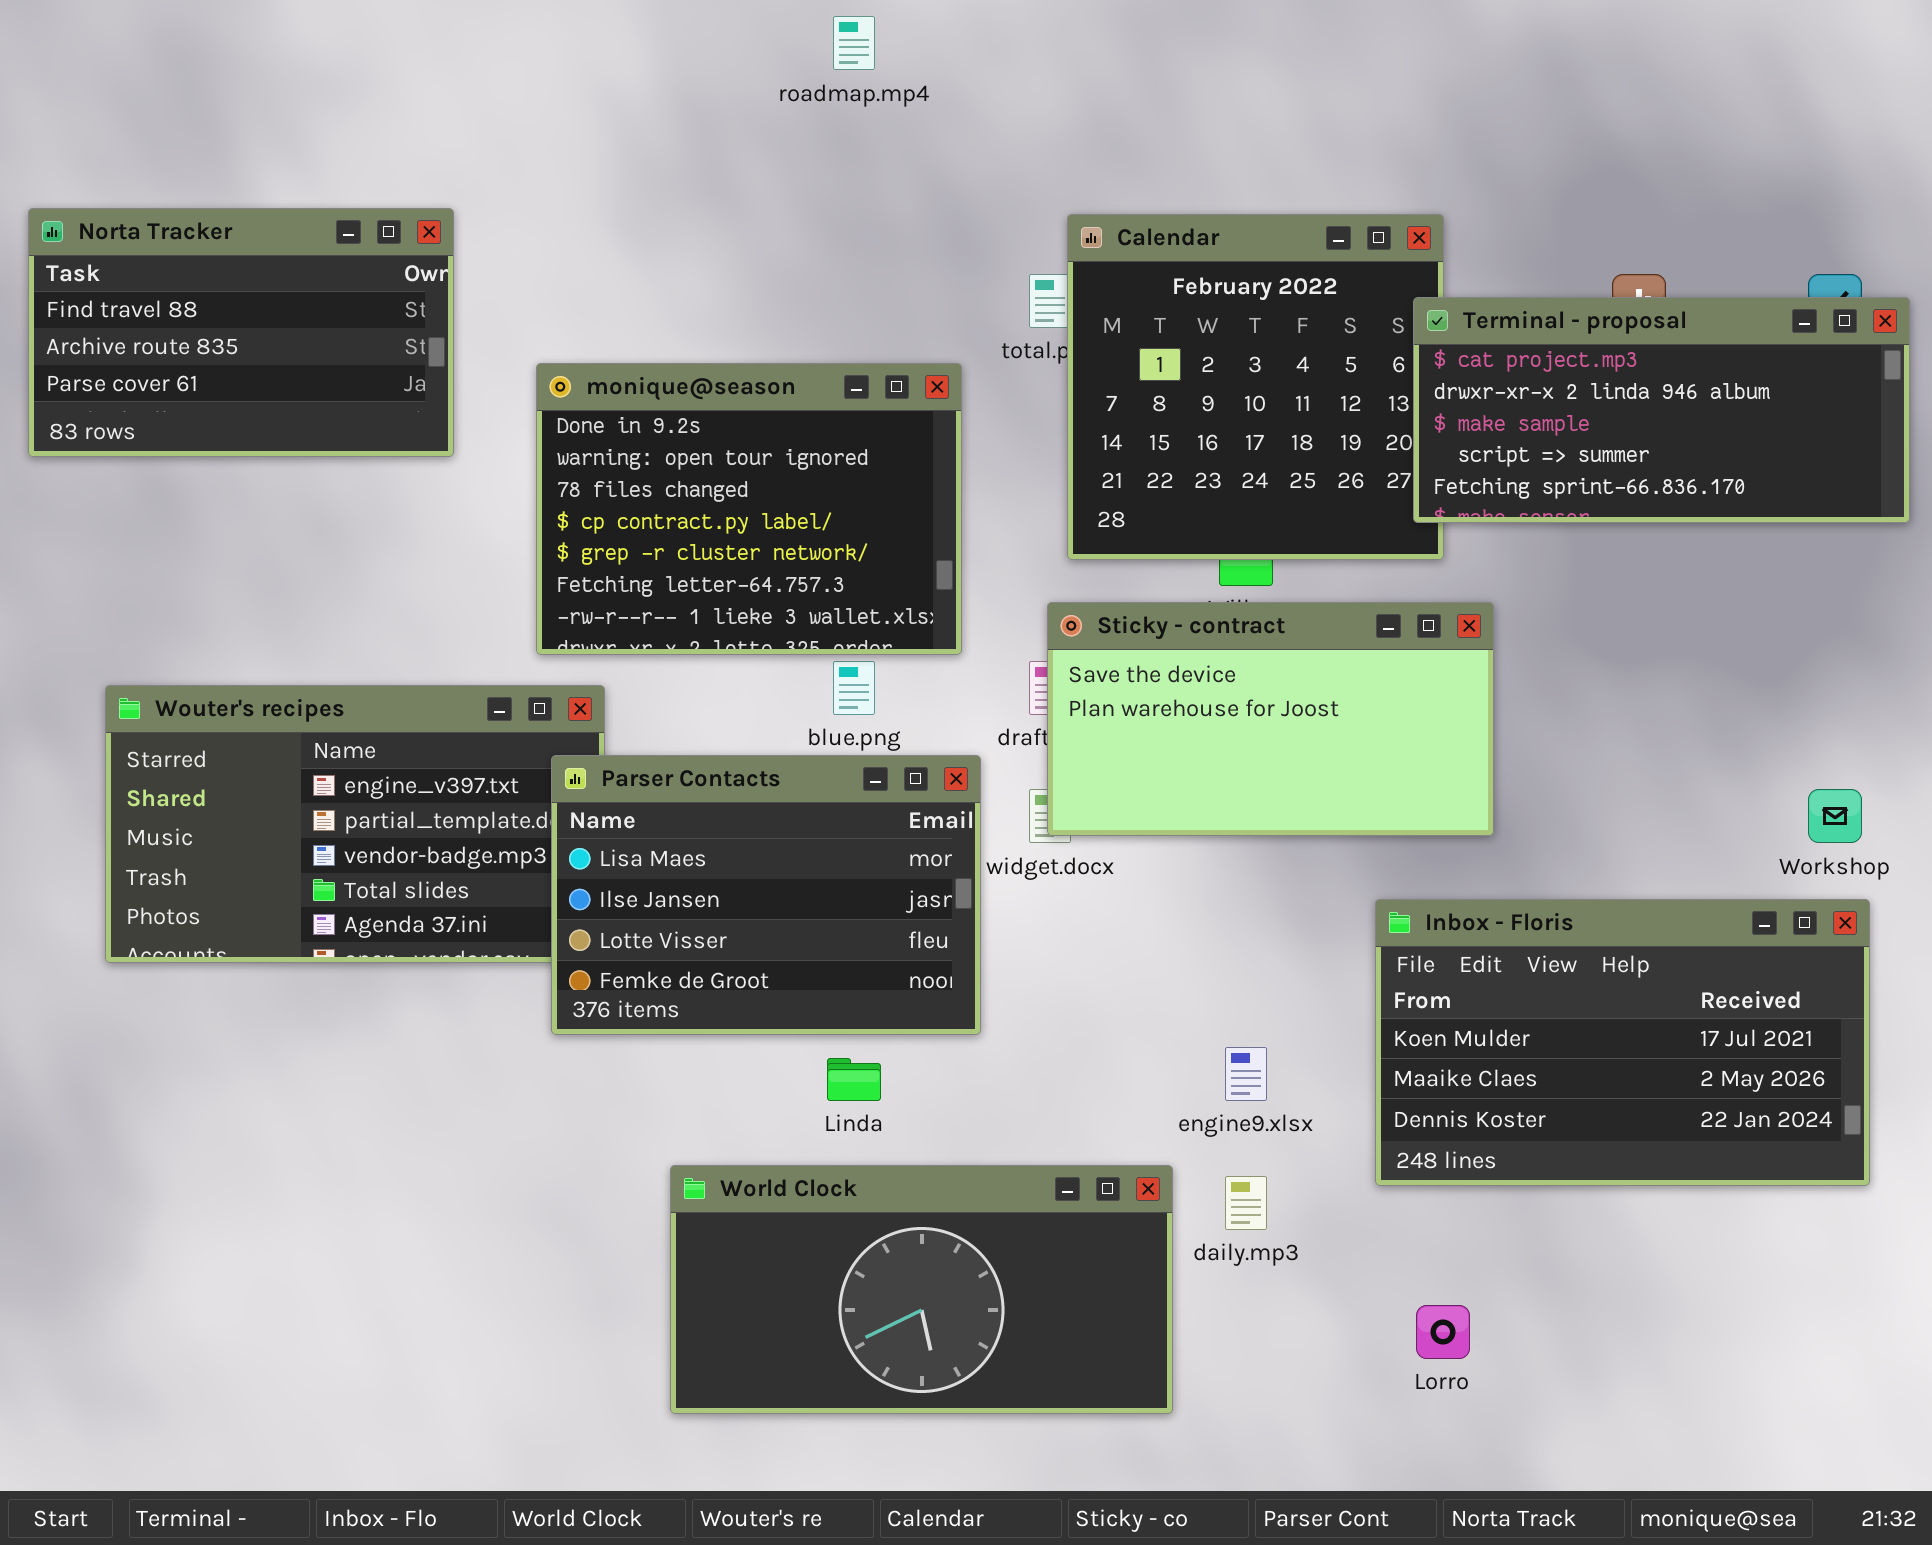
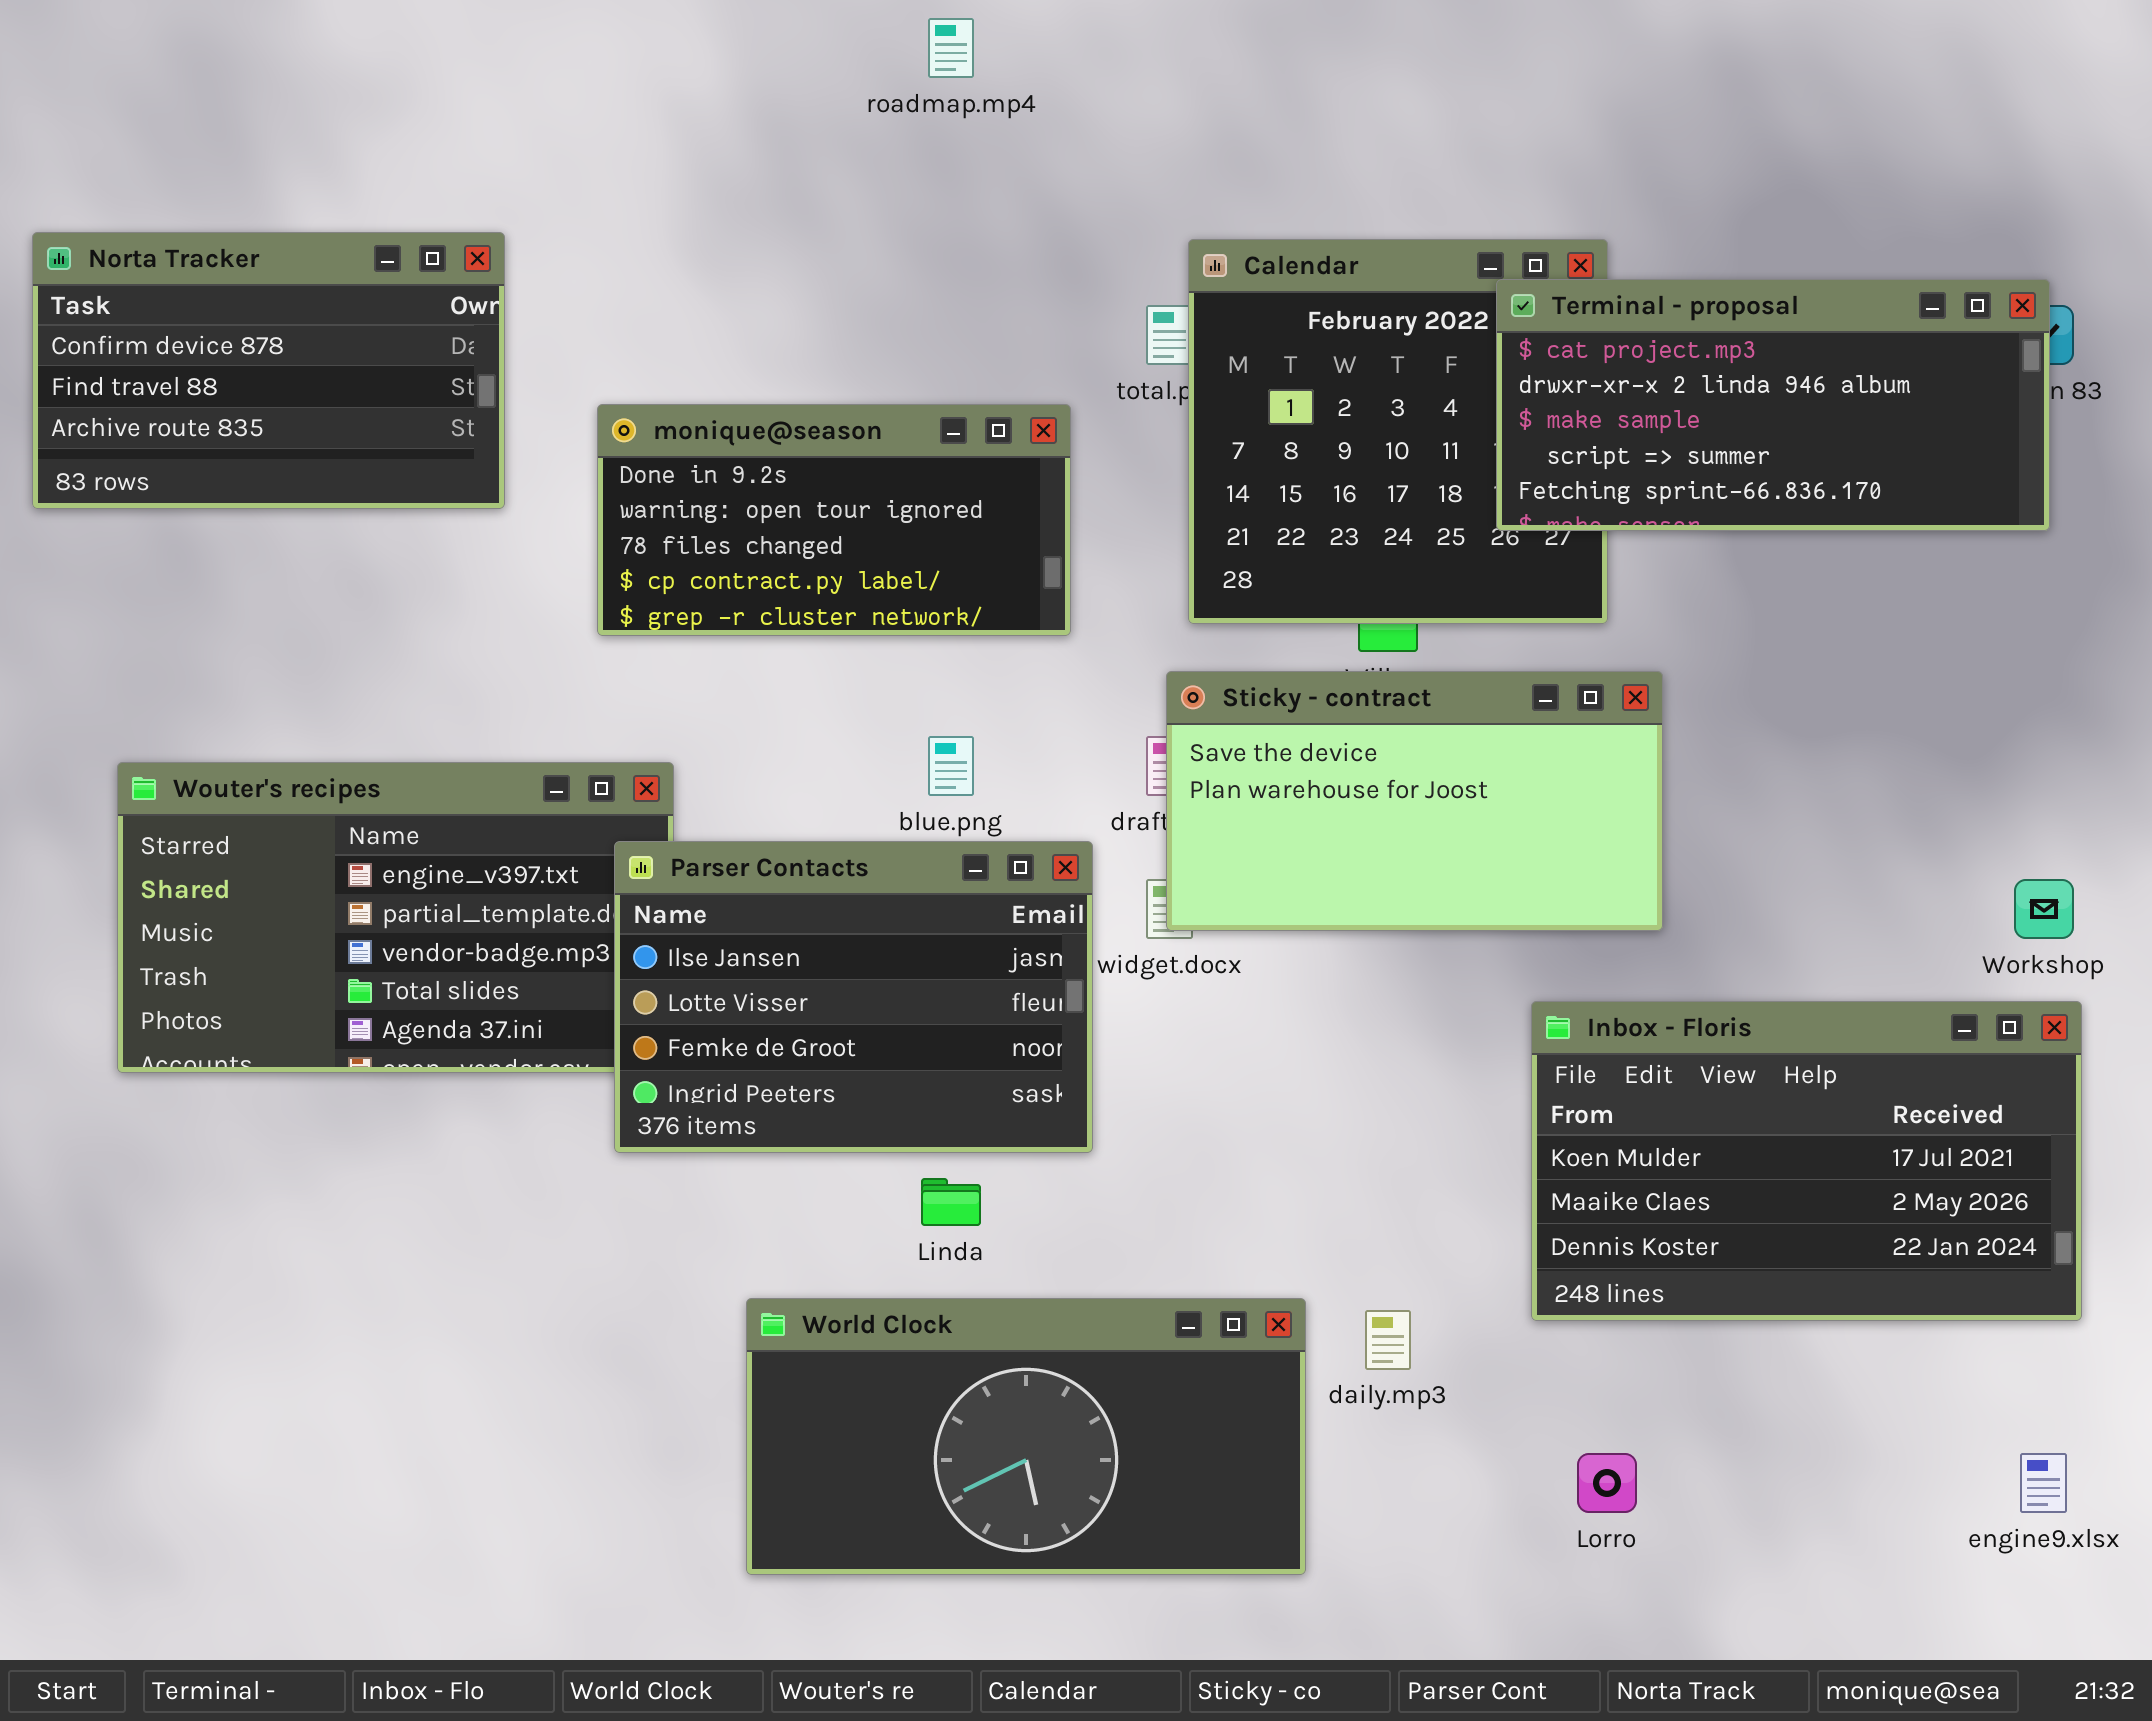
Norta Tracker: [28,208,454,457] -> [32,232,505,509], scrolled up 1 row
Terminal - proposal: [1413,297,1910,523] -> [1496,279,2050,531], moved
monique@season: [536,363,962,655] -> [597,404,1071,636], resized
Parser Contacts: [551,755,981,1035] -> [614,841,1093,1153], scrolled down 1 row
engine9.xlsx: [1225,1047,1267,1101] -> [2020,1453,2067,1513], moved

